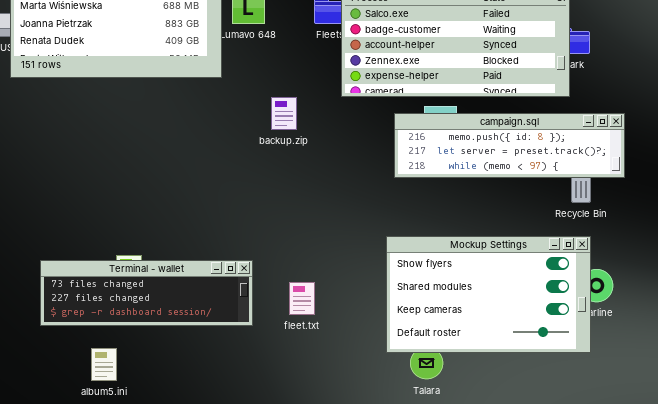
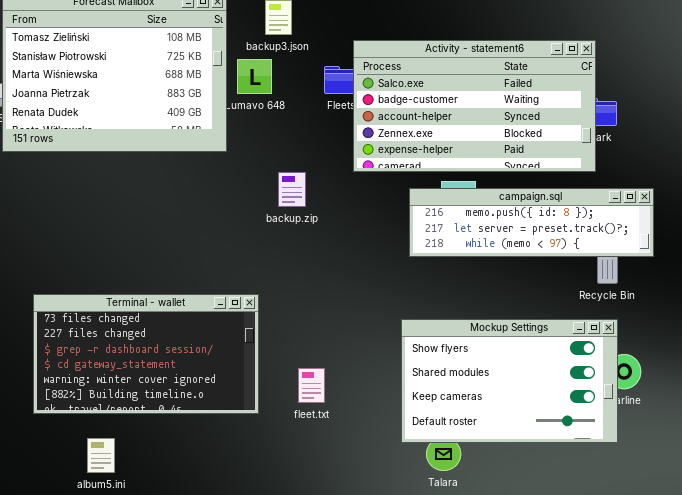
Terminal - wallet: [40,260,253,326] -> [33,294,259,414], resized

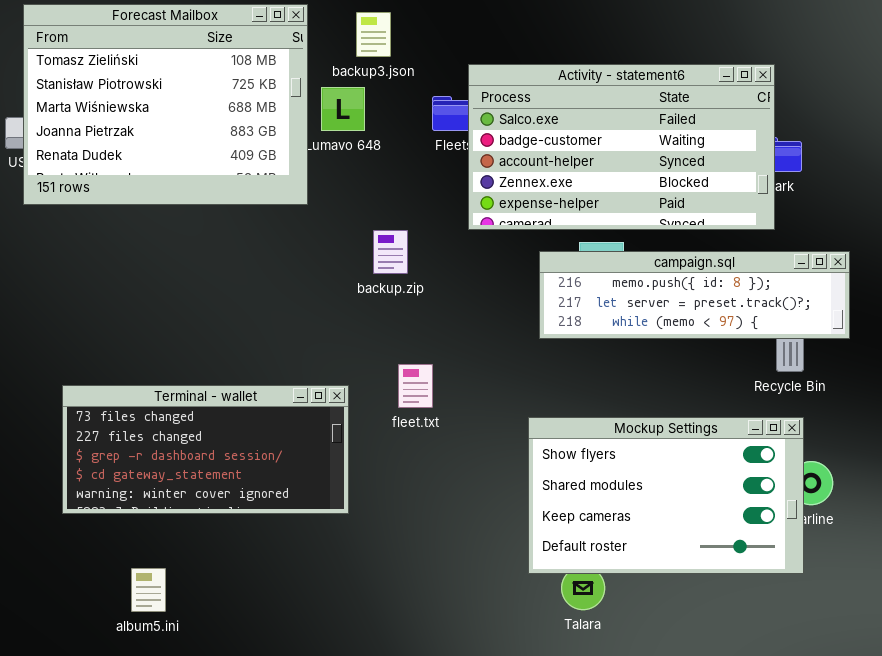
Terminal - wallet: [33,294,259,414] -> [62,385,349,514], resized
fleet.txt: [298,368,325,403] -> [398,364,433,408], moved

